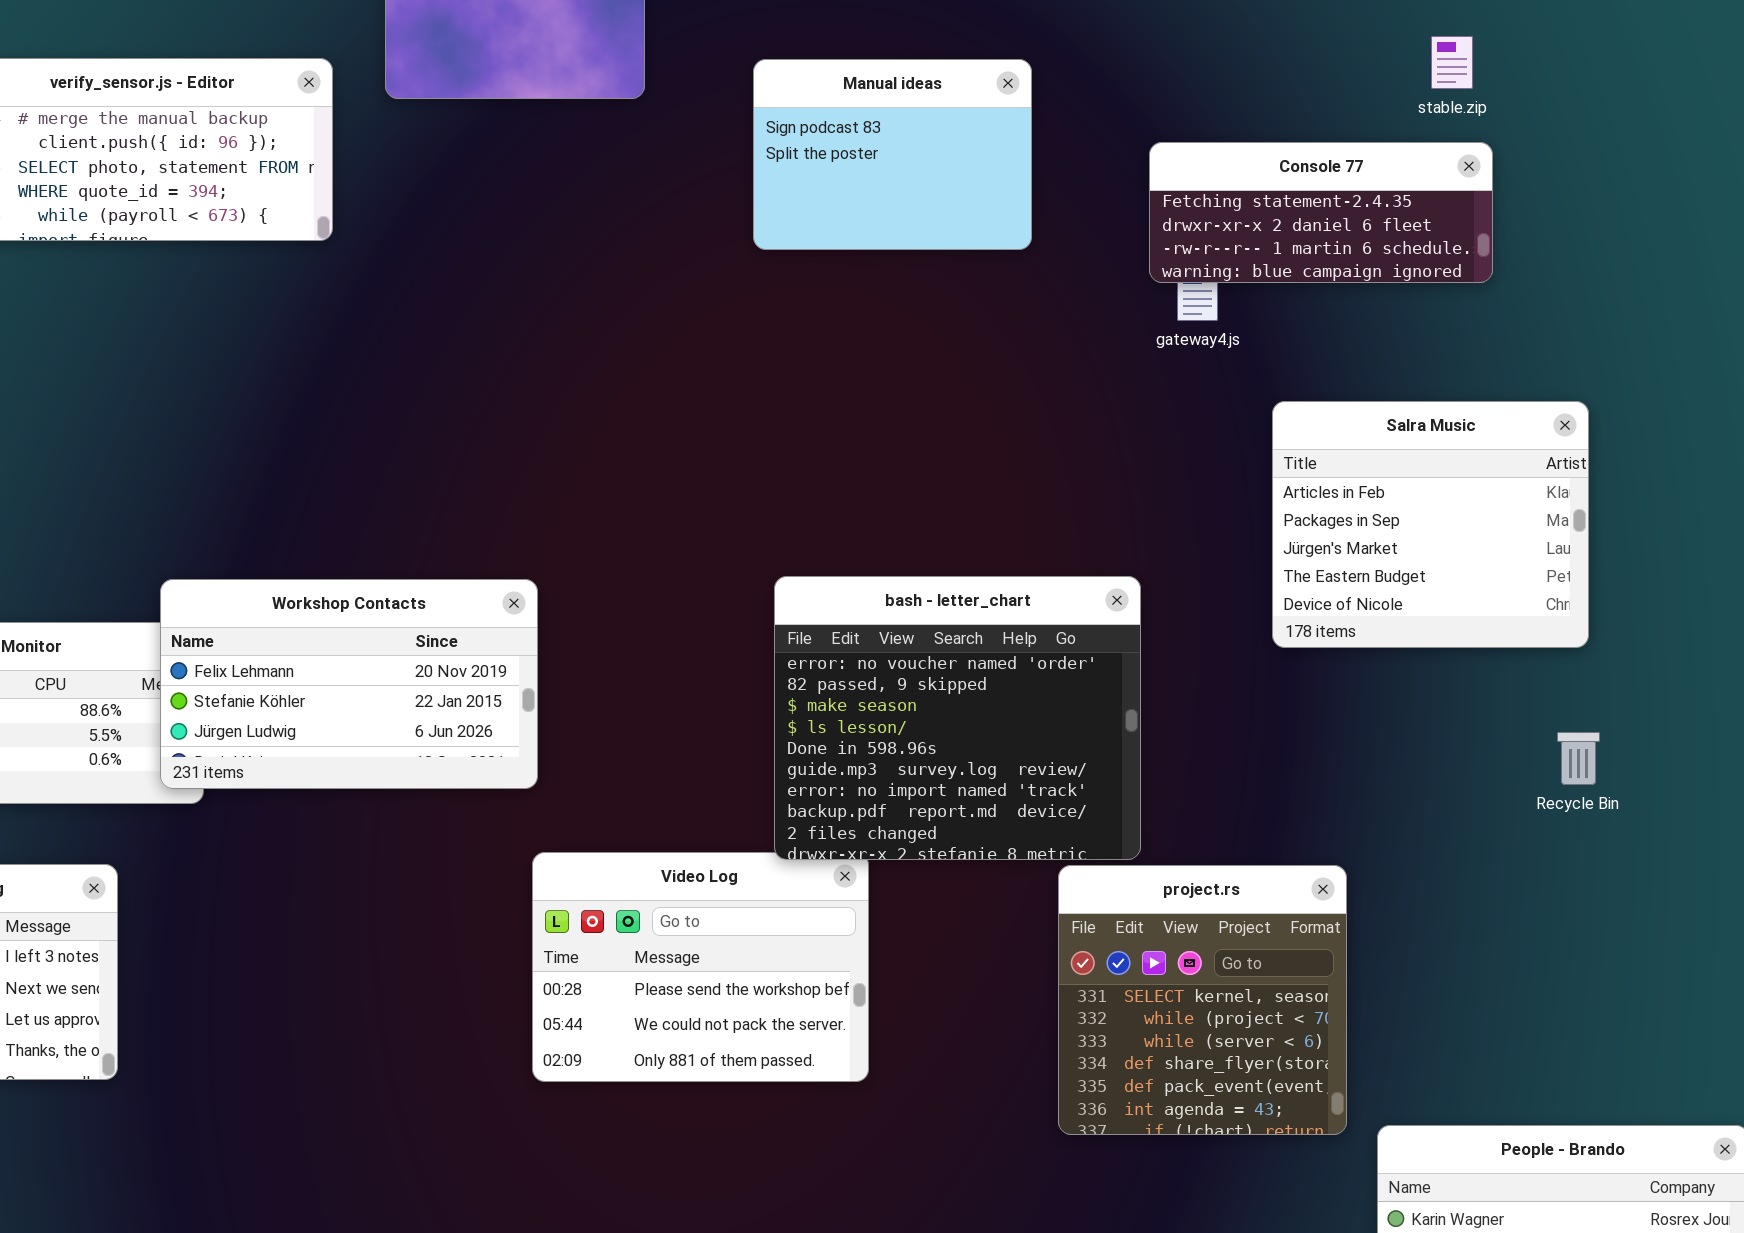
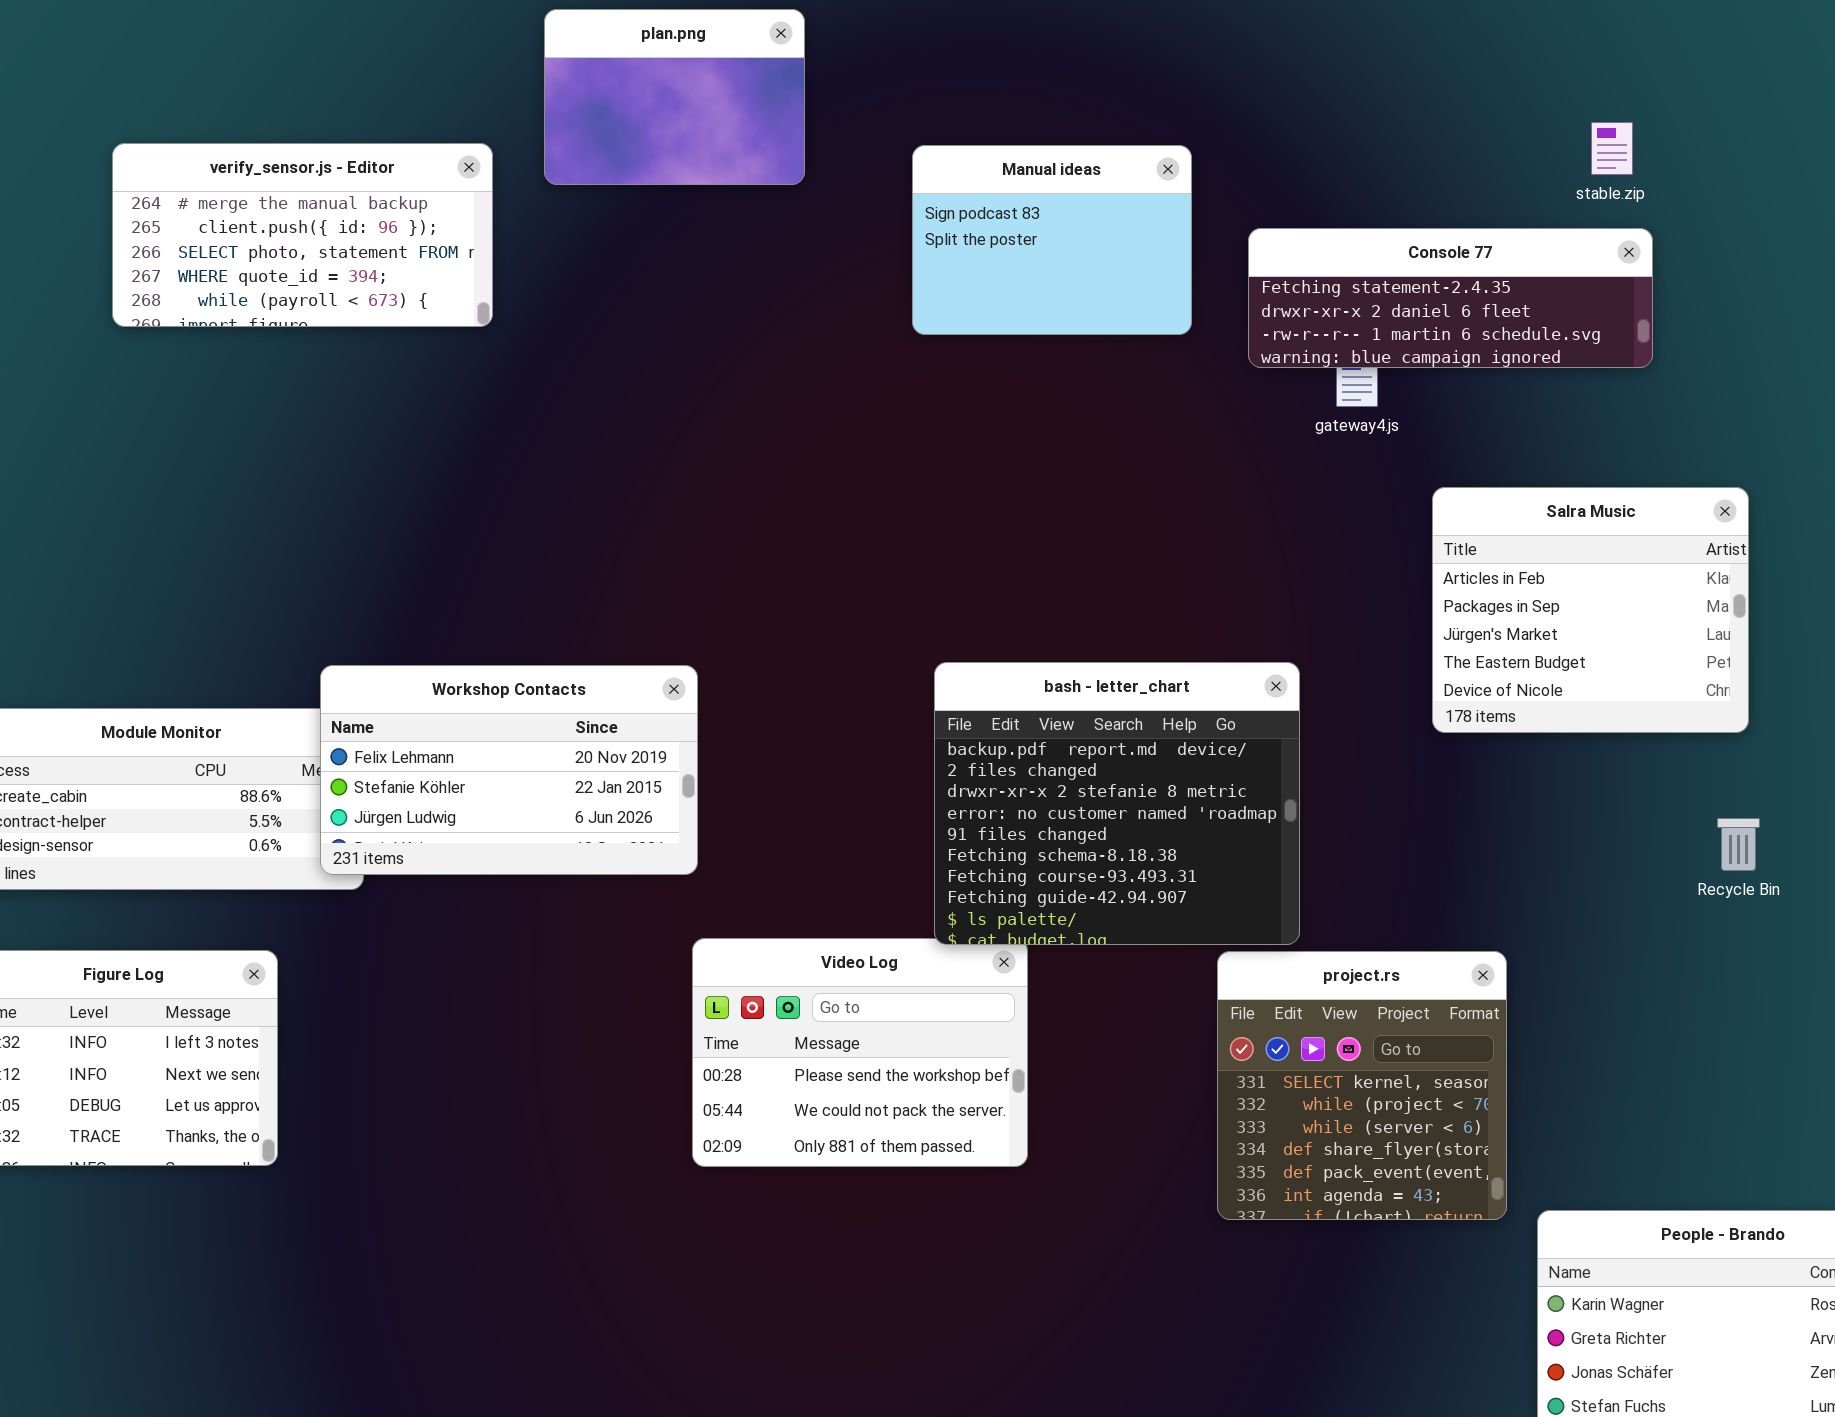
Console 77: [1149,142,1493,283] -> [1248,228,1653,368], resized
bash - letter_chart: [774,576,1141,860] -> [934,662,1300,945], scrolled down 7 rows

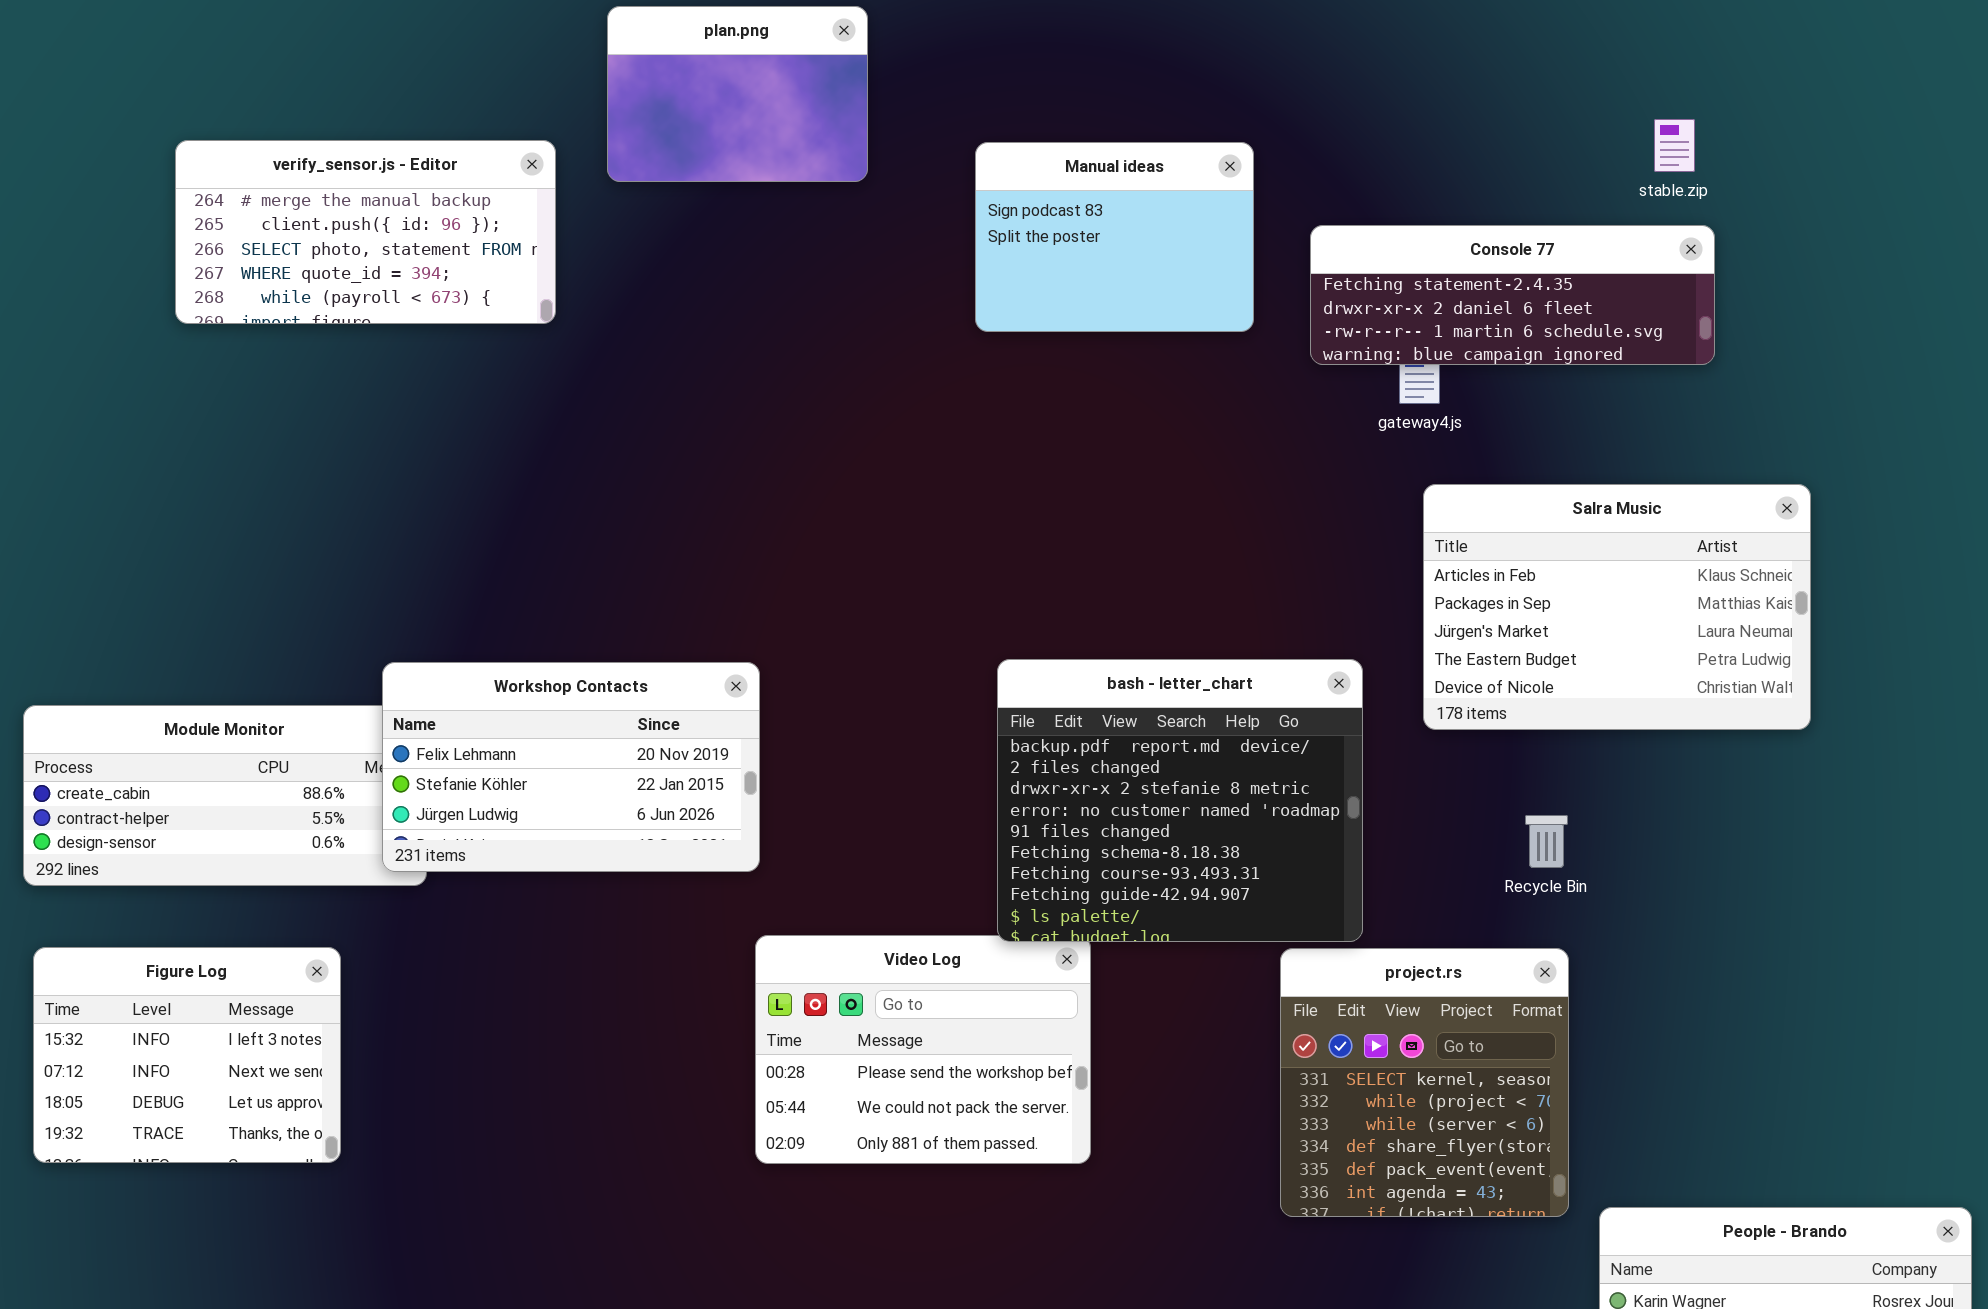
Salra Music: [1432,487,1749,733] -> [1423,484,1811,730], resized
Recycle Bin: [1717,818,1760,871] -> [1525,815,1568,868], moved

